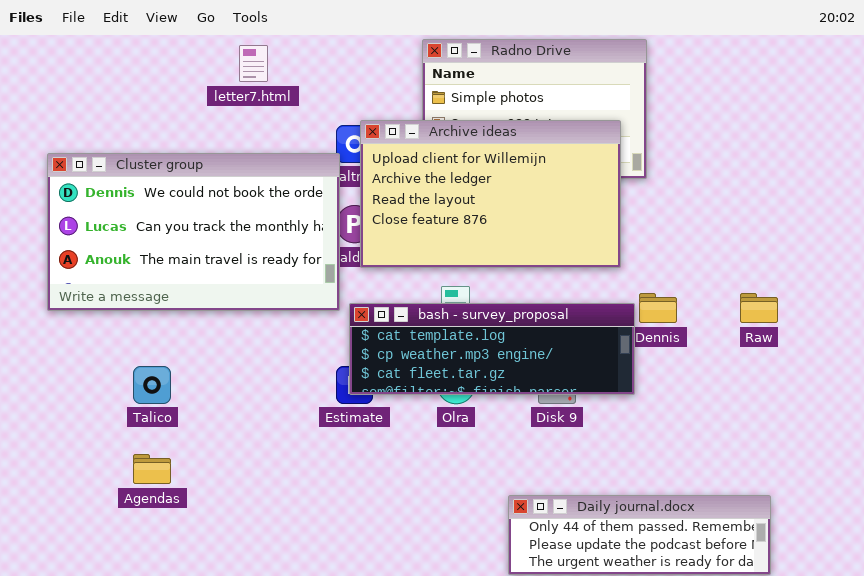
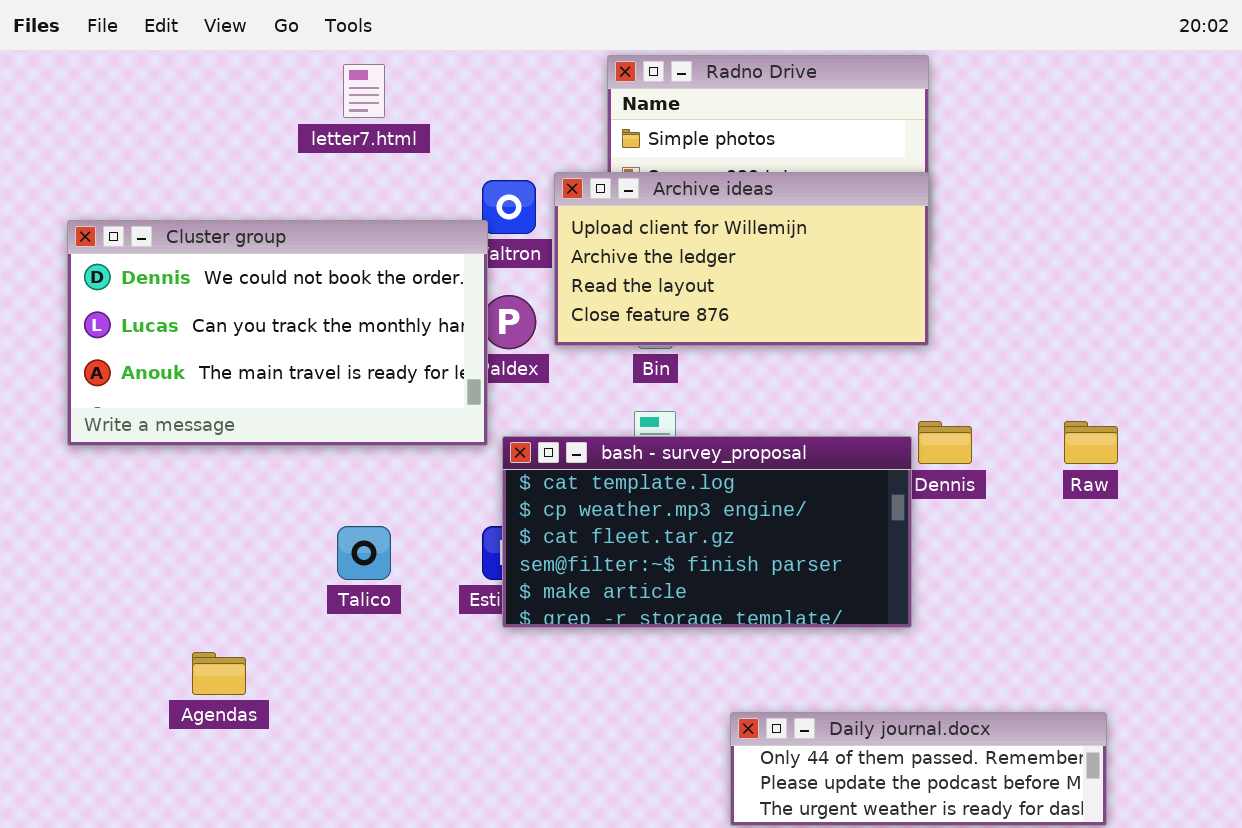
Archive ideas: [360,120,621,268] -> [554,172,929,346], moved, resized
bash - survey_proposal: [349,303,635,395] -> [502,436,912,628], resized
Talico: [133,366,171,404] -> [337,526,391,580], moved

